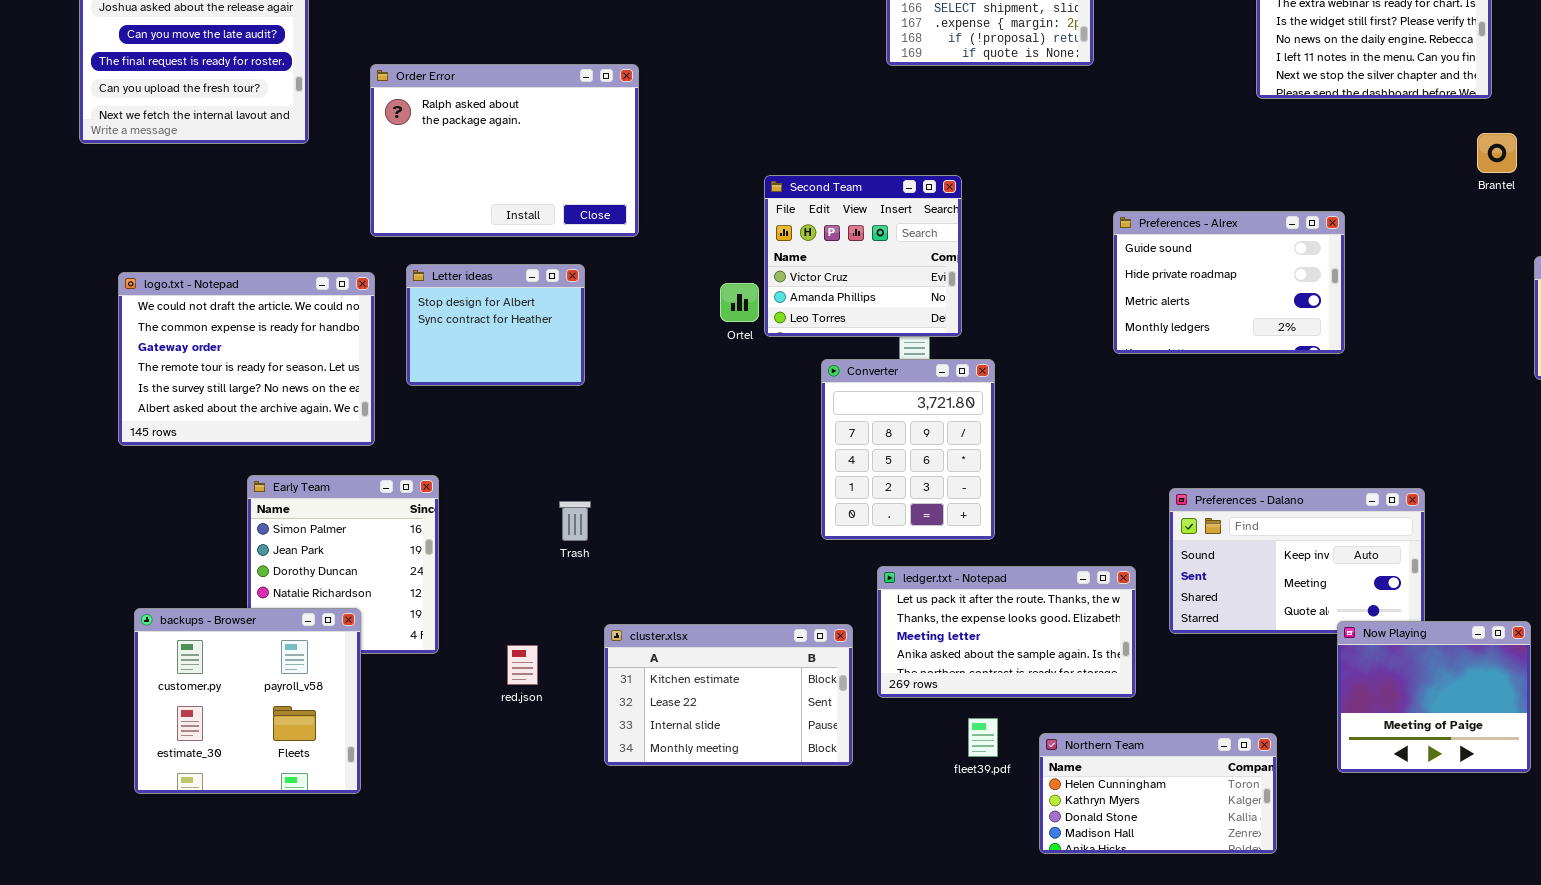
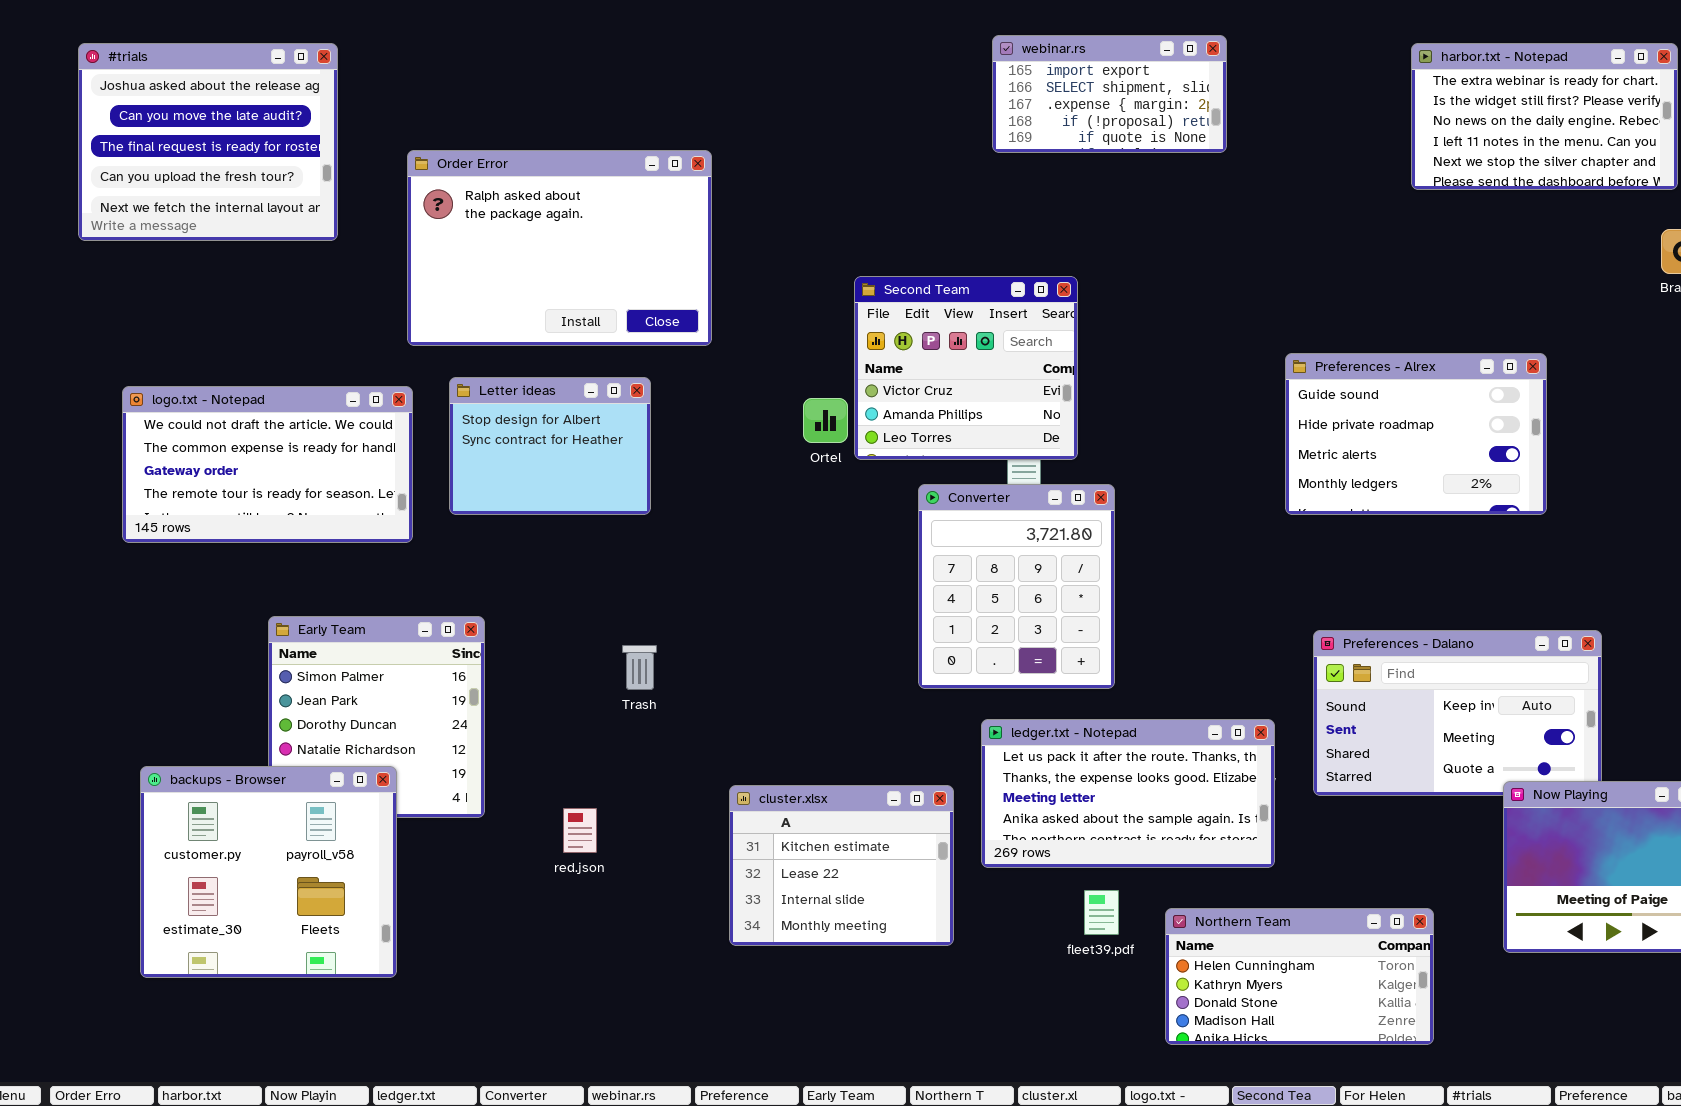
Preferences - Alrex: [1113,211,1345,354] -> [1285,353,1547,515], moved
logo.txt - Notepad: [118,272,375,446] -> [122,386,413,543], resized
cluster.xlsx: [604,624,853,766] -> [729,785,954,946], resized

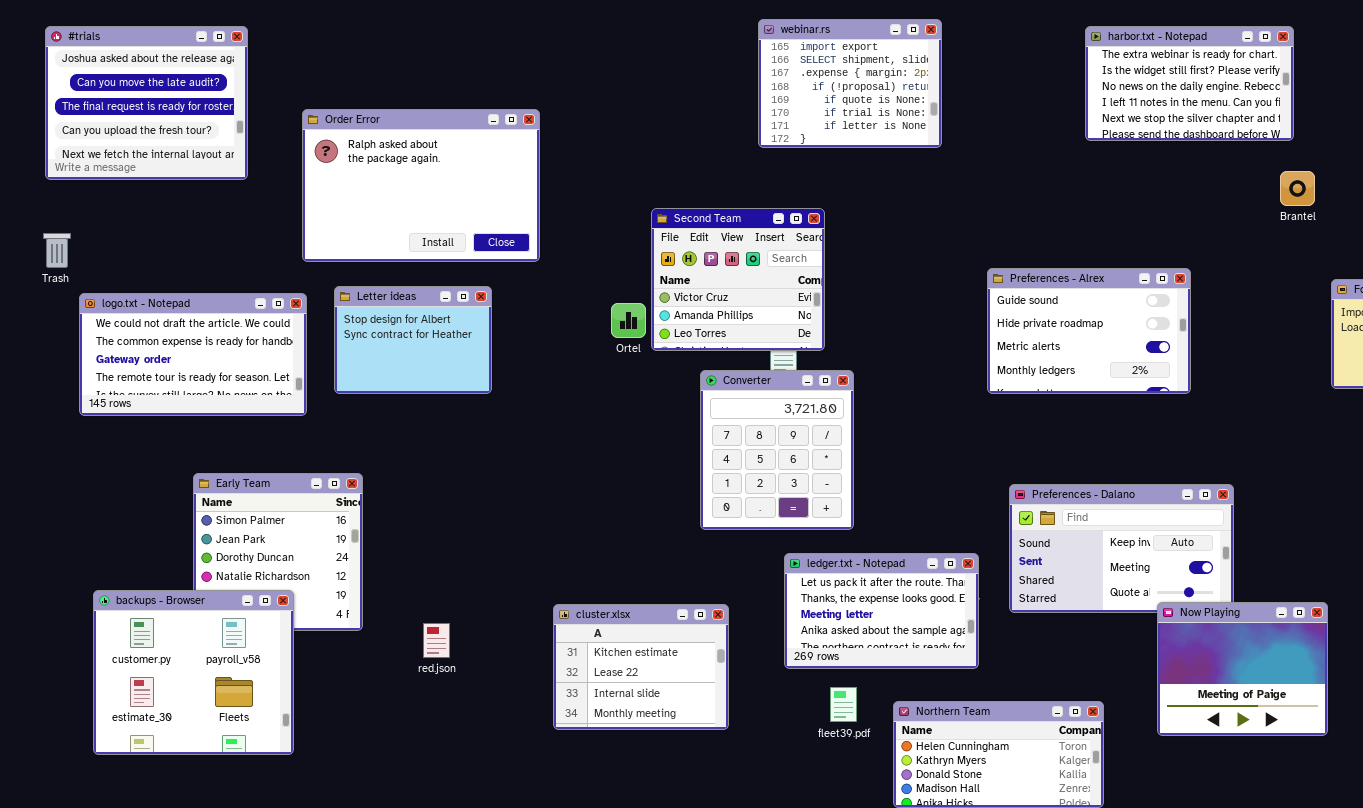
webinar.rs: [992,35,1227,153] -> [758,19,942,148], resized
Trash: [622,645,657,690] -> [43,233,71,268], moved
ledger.txt - Notepad: [981,719,1275,868] -> [784,553,979,669], resized

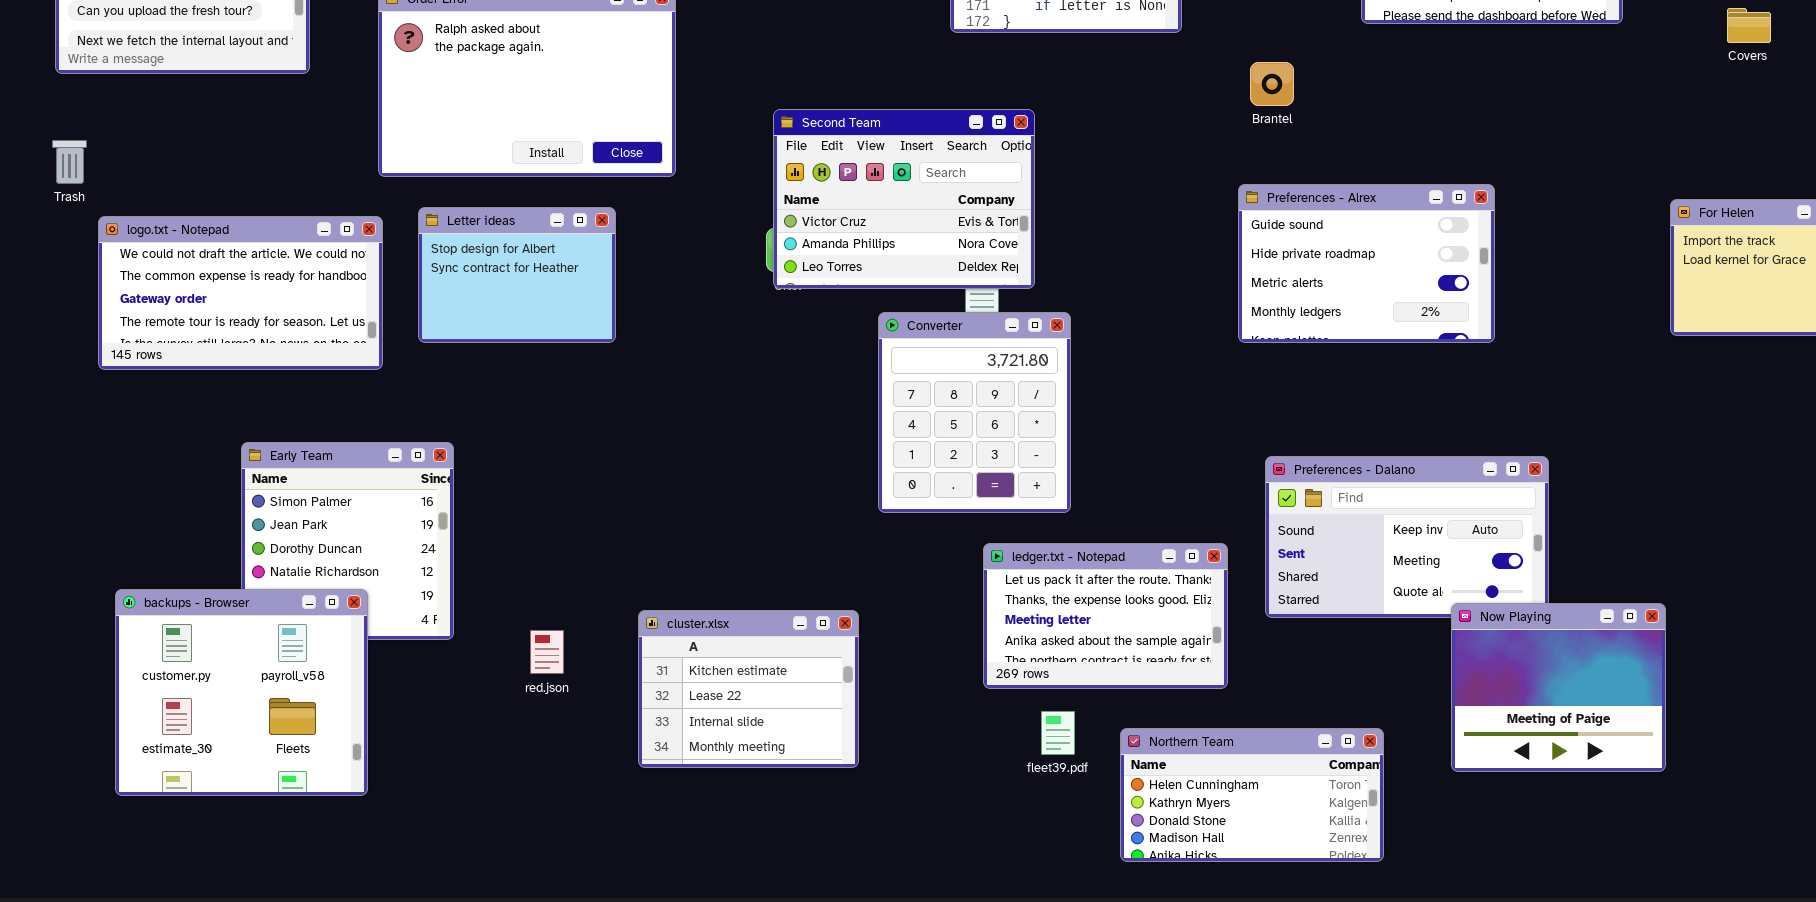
Brantel: [1280,171,1315,206] -> [1250,62,1294,106], moved
Second Team: [651,208,825,351] -> [773,109,1035,289], resized
cluster.xlsx: [553,604,729,730] -> [638,610,859,768], moved

